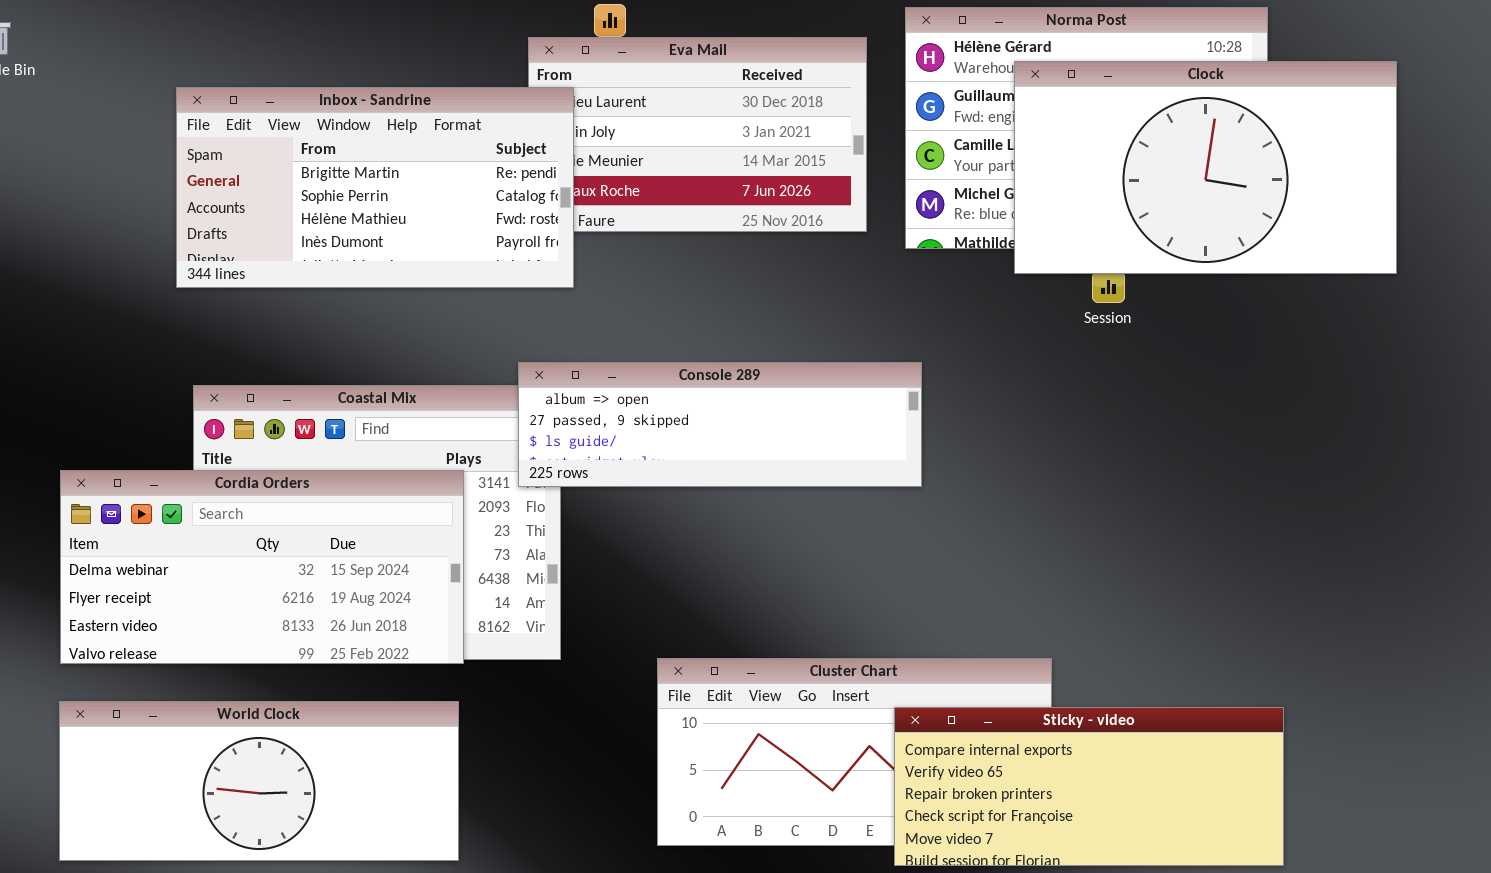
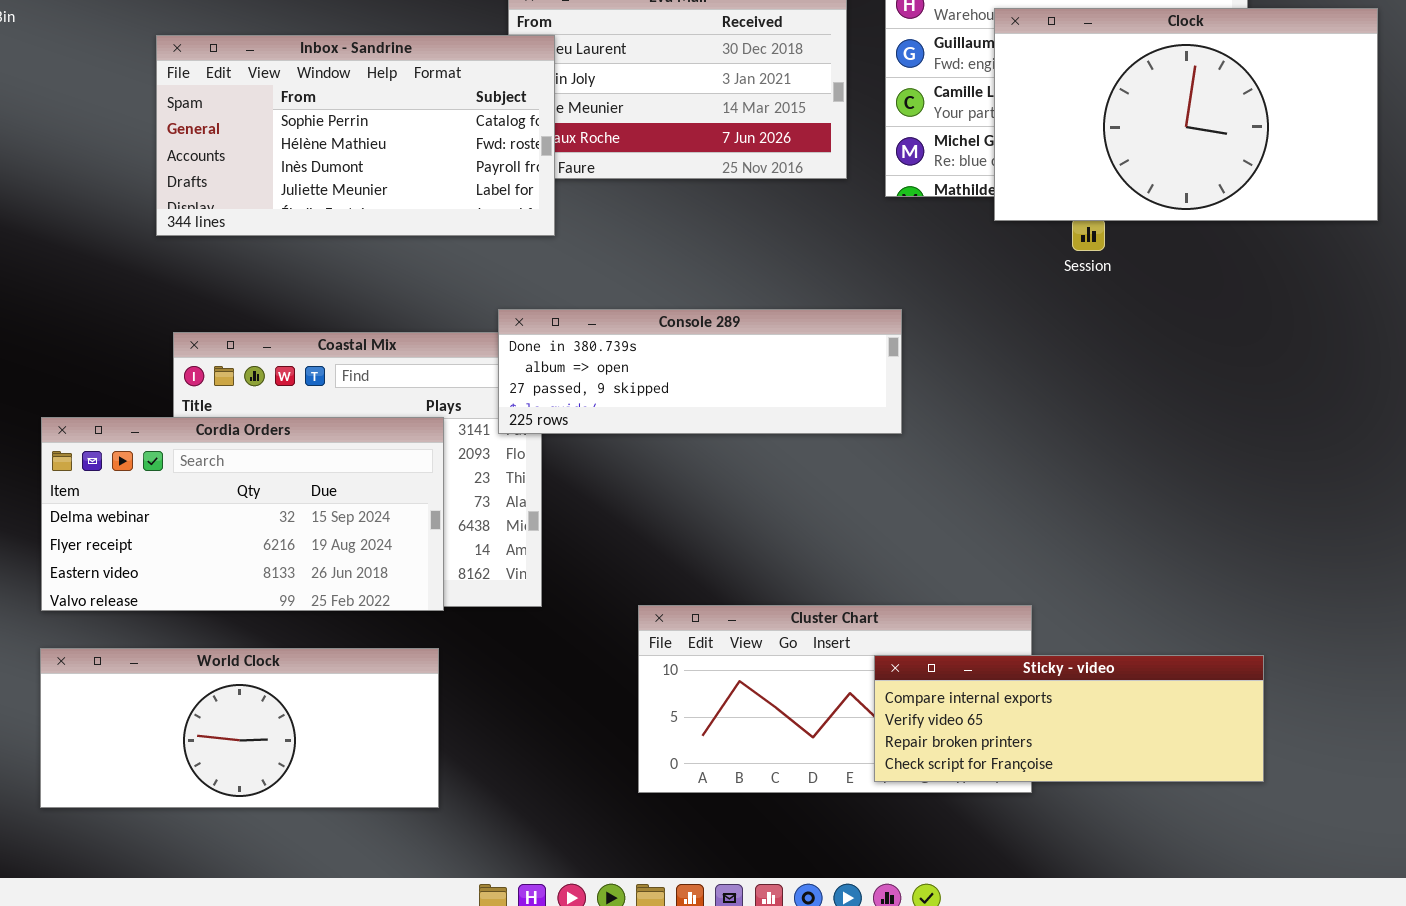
Inbox - Sandrine: [176,87,574,288] -> [156,35,555,236], scrolled down 1 row
Console 289: [518,362,922,487] -> [498,309,902,434], scrolled up 1 row
Sticky - video: [894,707,1284,866] -> [874,655,1264,782], resized

